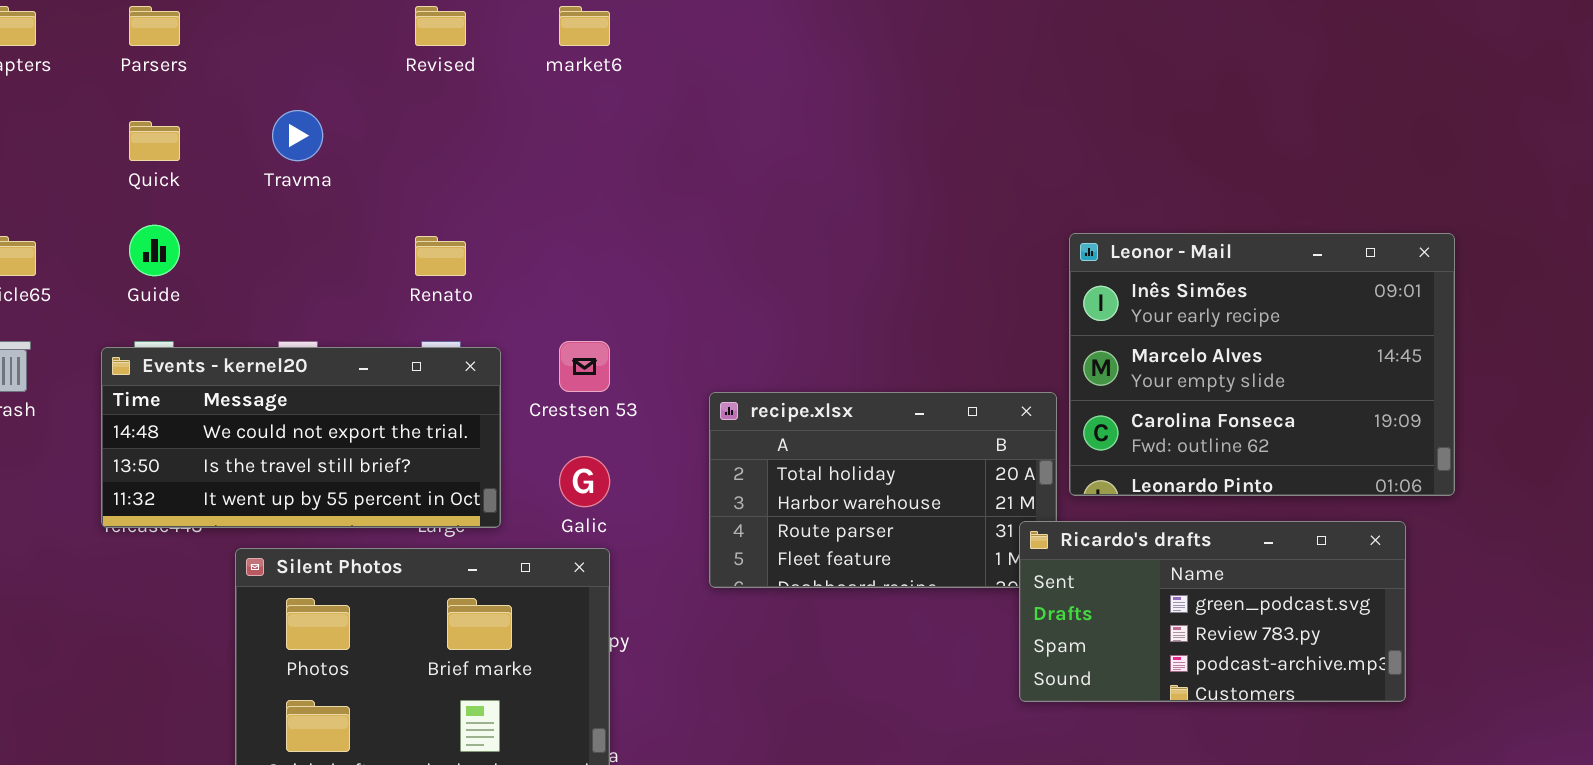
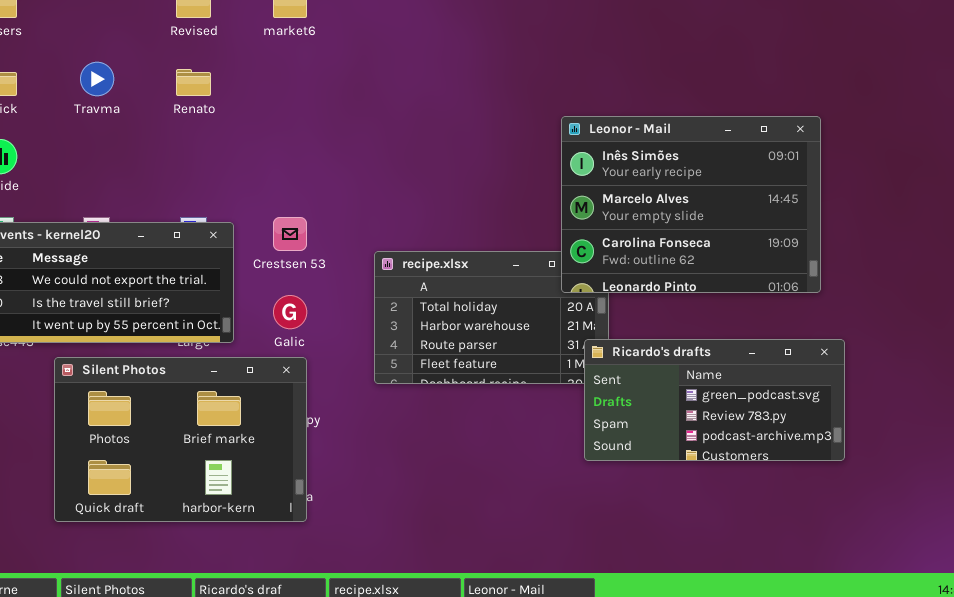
Leonor - Mail: [1069,233,1455,496] -> [561,116,821,293], moved
Renato: [415,236,466,276] -> [176,69,211,96], moved

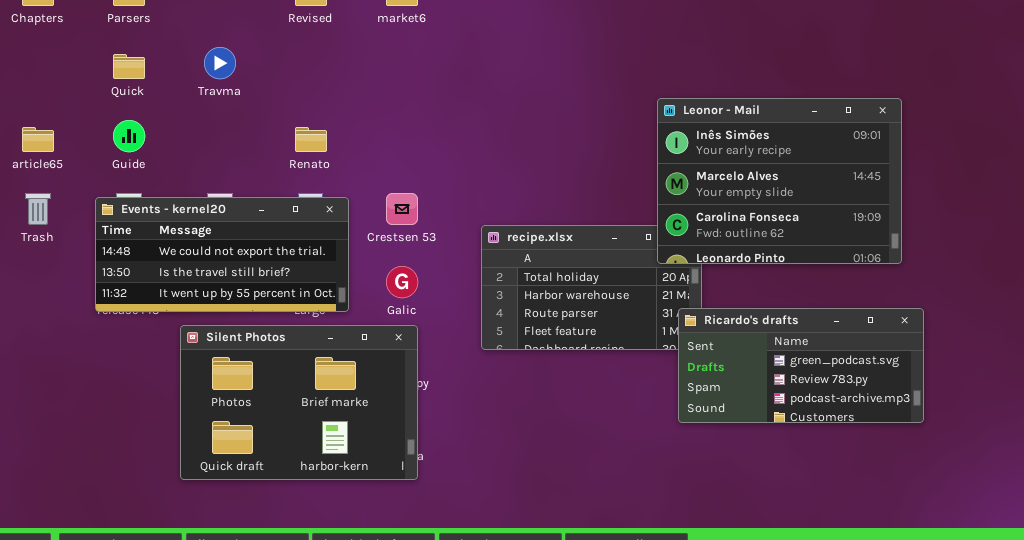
Renato: [176,69,211,96] -> [295,127,327,152], moved

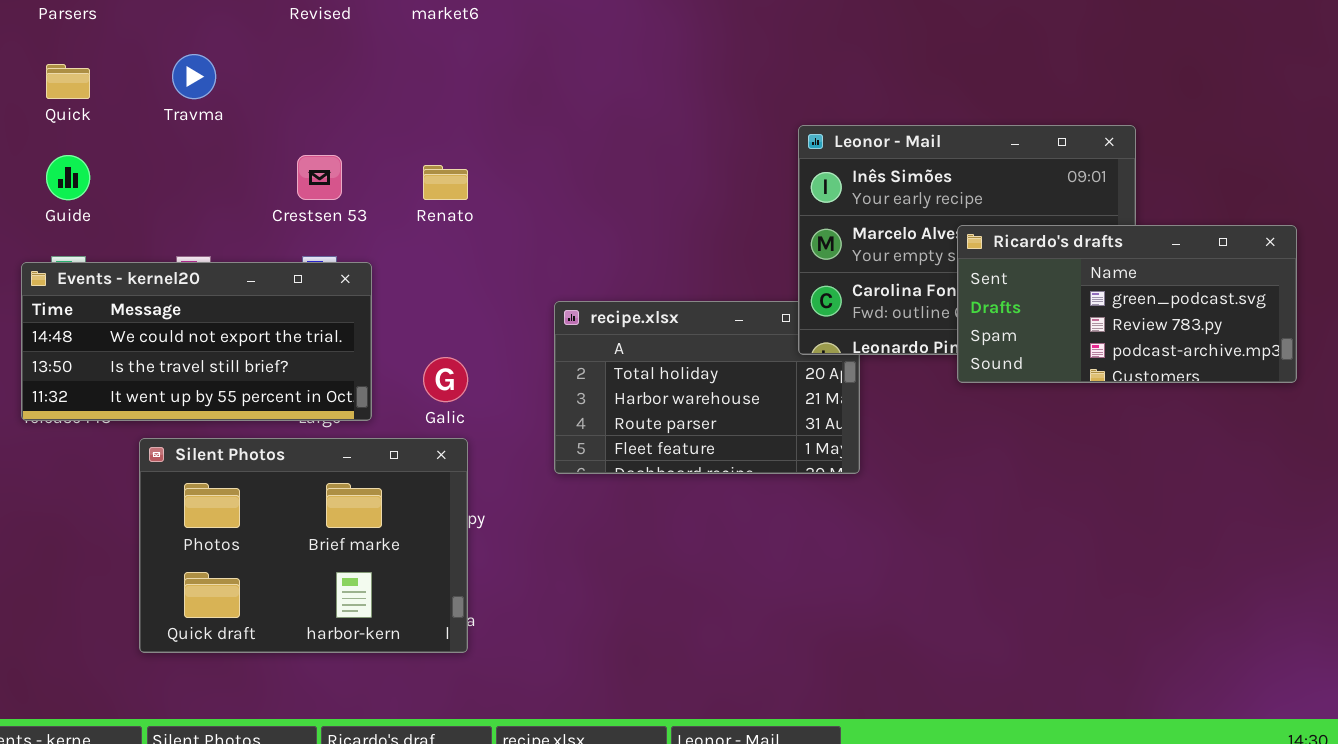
Renato: [295,127,327,152] -> [423,165,468,200], moved
Crestsen 53: [386,193,418,225] -> [297,155,342,200], moved
Ricardo's drafts: [678,308,924,423] -> [957,225,1297,383], moved

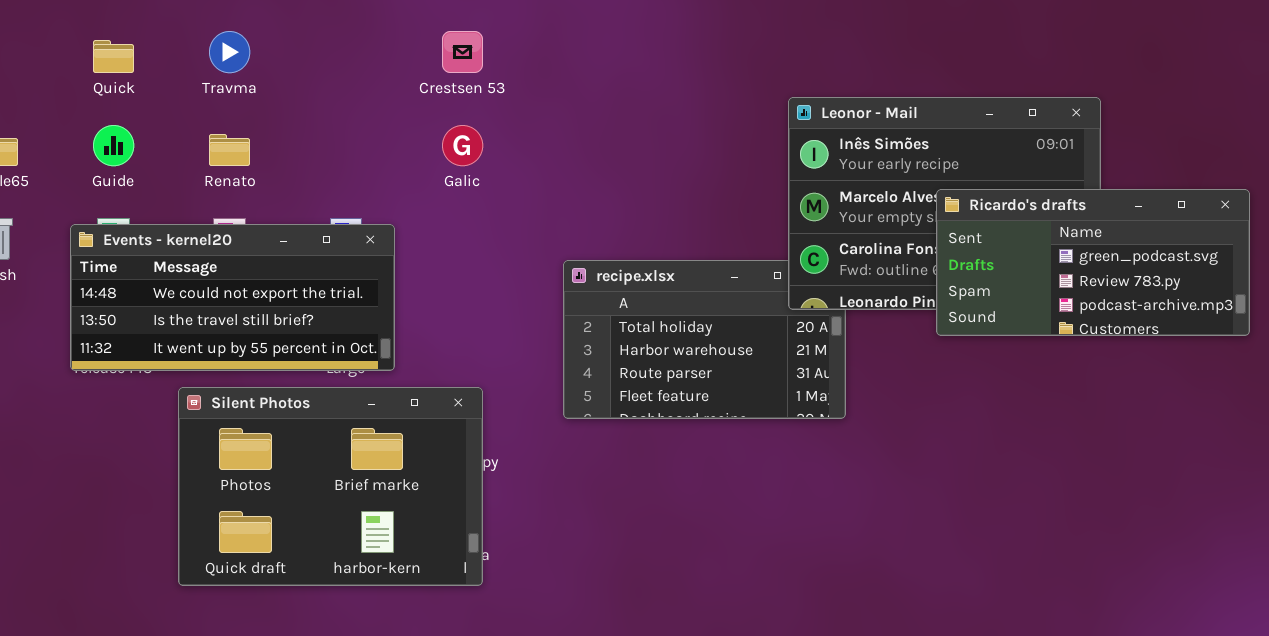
Crestsen 53: [297,155,342,200] -> [442,31,483,73], moved
Renato: [423,165,468,200] -> [209,134,250,166], moved
Galic: [423,357,468,402] -> [442,125,483,166], moved

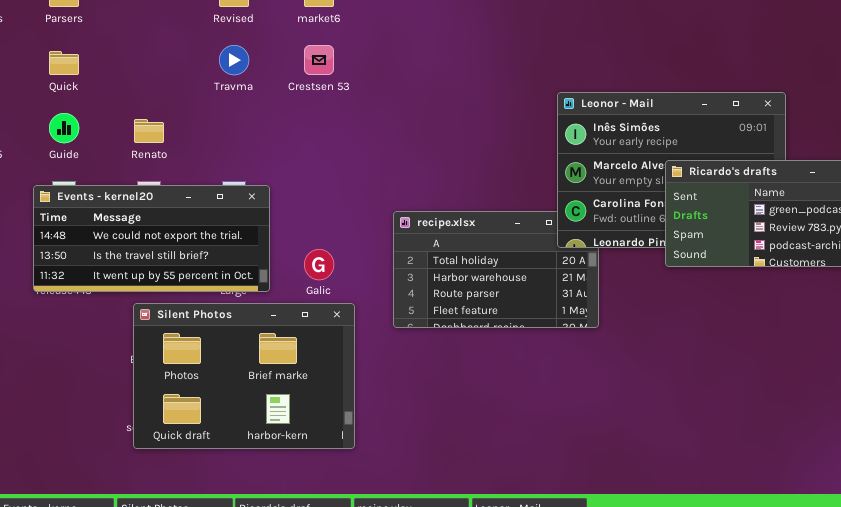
Travma: [209,31,250,73] -> [219,45,249,75], moved
Galic: [442,125,483,166] -> [304,249,334,280], moved
Silent Photos: [178,387,483,586] -> [133,303,355,449], moved

